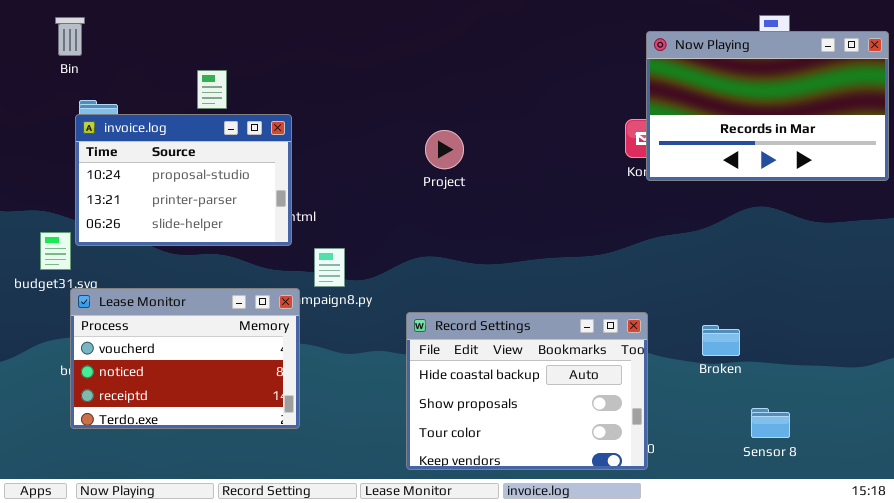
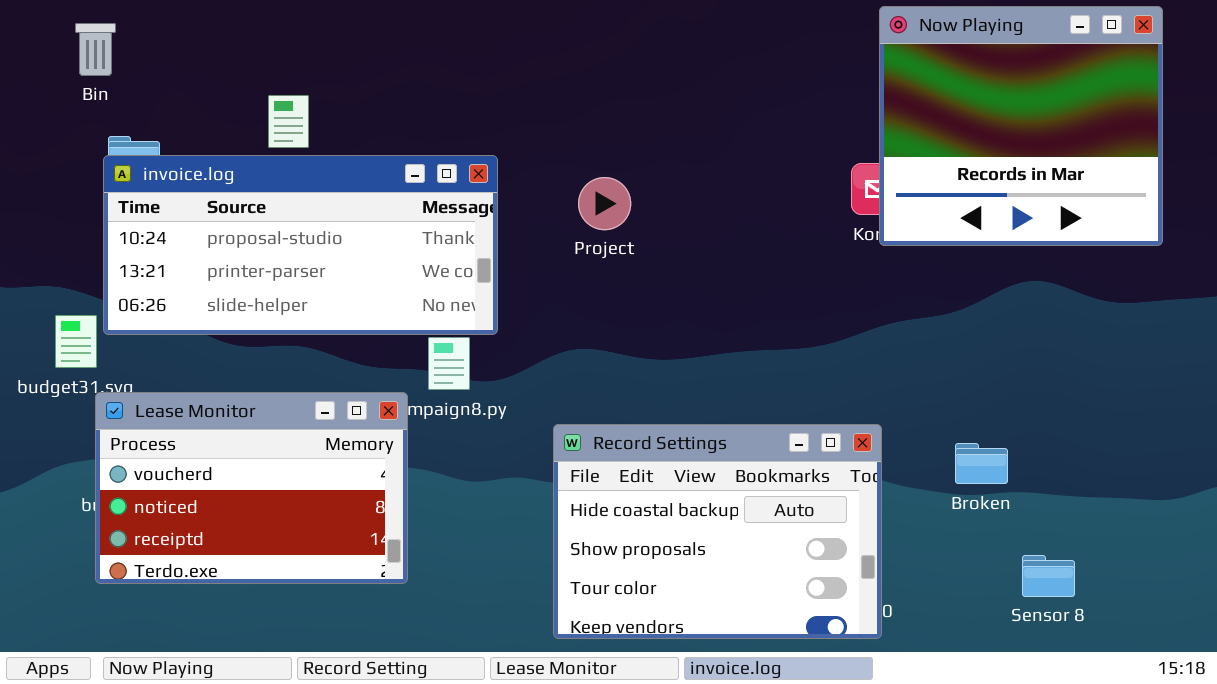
Now Playing: [646,31,889,181] -> [879,6,1163,246], resized
invoice.log: [75,114,292,246] -> [103,155,498,335], resized

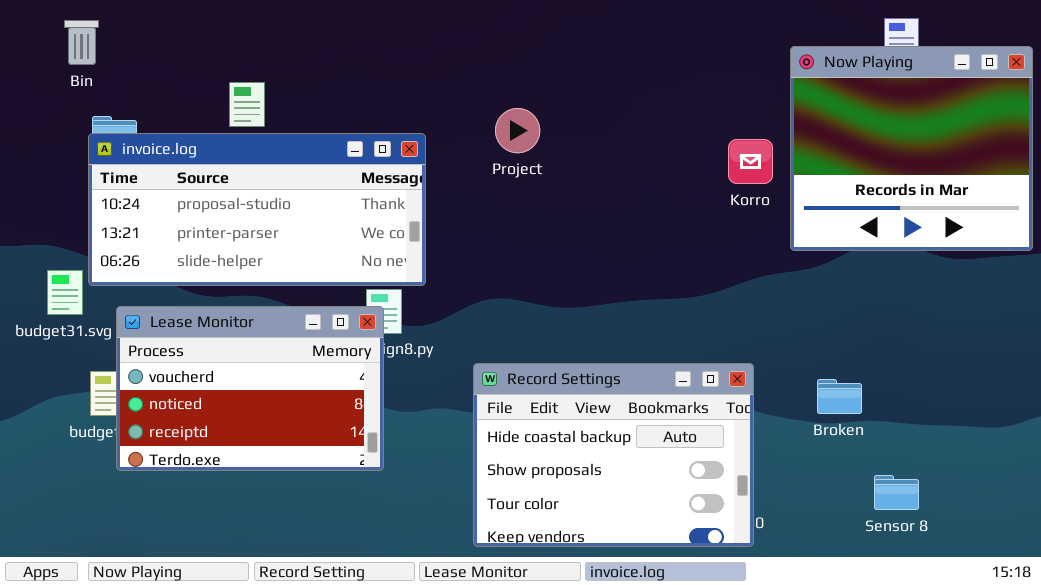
Now Playing: [879,6,1163,246] -> [790,46,1033,251], moved
Project: [578,177,631,230] -> [495,108,540,153], moved
Lease Monitor: [95,392,408,584] -> [116,306,384,471], moved

